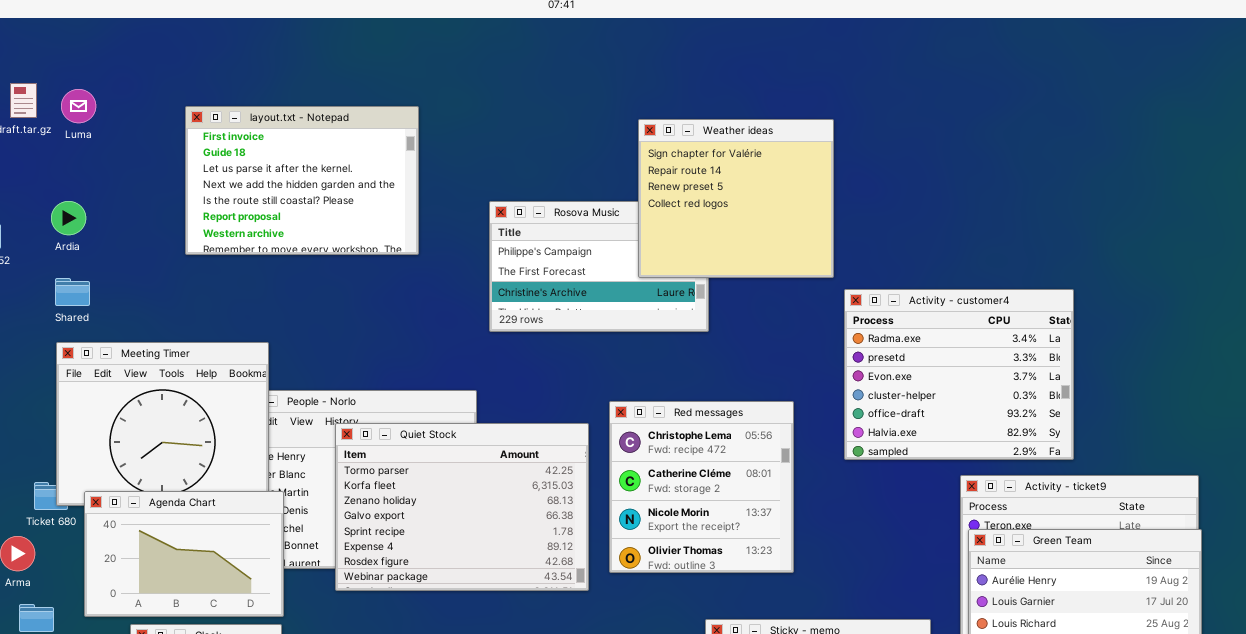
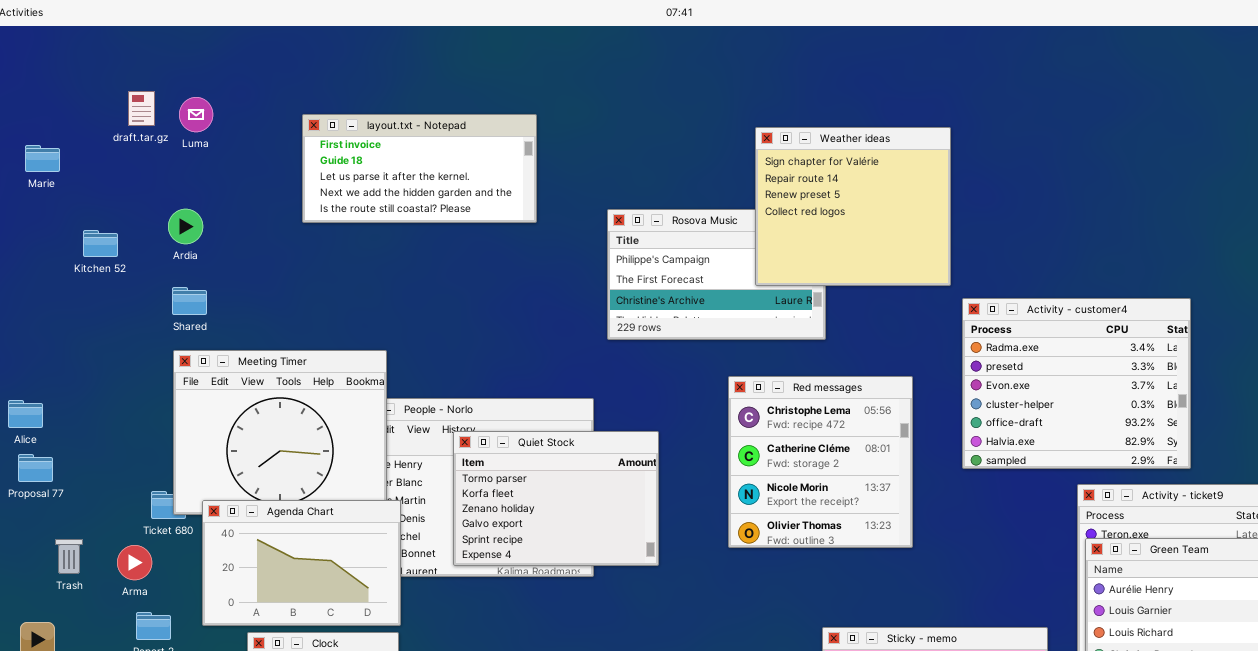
layout.txt - Notepad: [185,106,419,255] -> [302,114,537,223], resized
Red messages: [609,401,794,573] -> [728,376,913,548], moved
Quiet Stock: [335,423,589,591] -> [453,431,659,566], resized

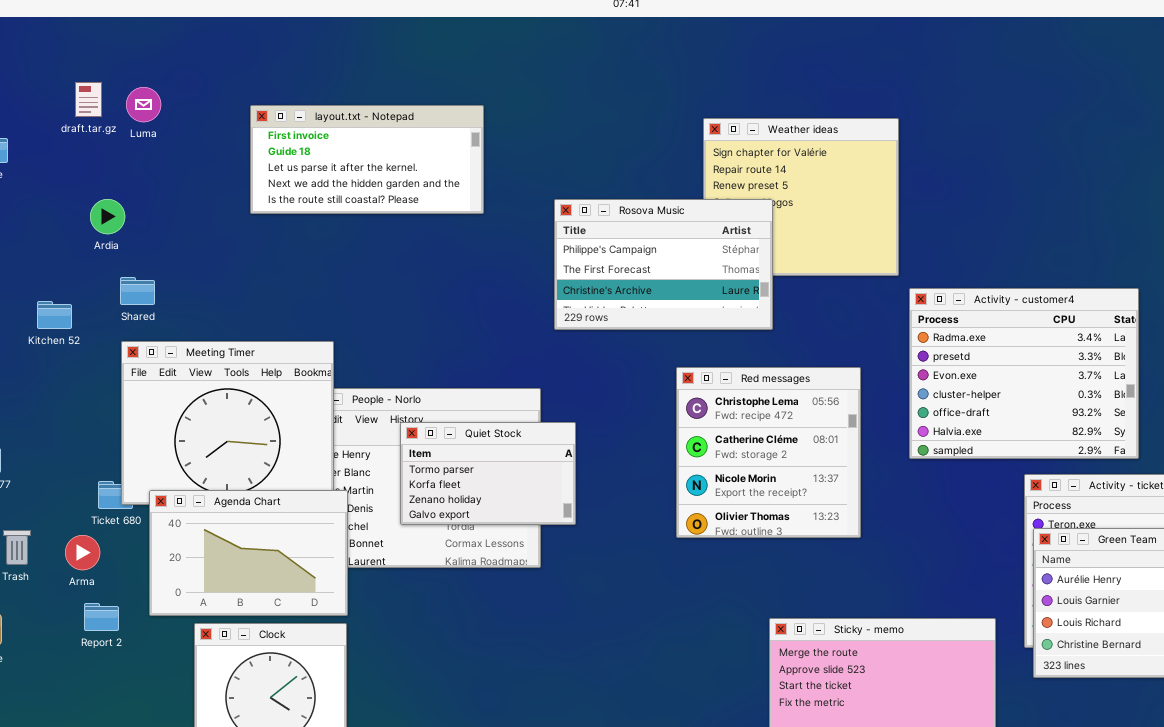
Ardia: [168,209,203,244] -> [90,199,125,234], moved
Rosova Music: [607,209,826,340] -> [554,199,773,330], raised
Kitchen 52: [83,230,118,257] -> [37,301,72,329], moved
Quiet Stock: [453,431,659,566] -> [400,422,576,525], resized

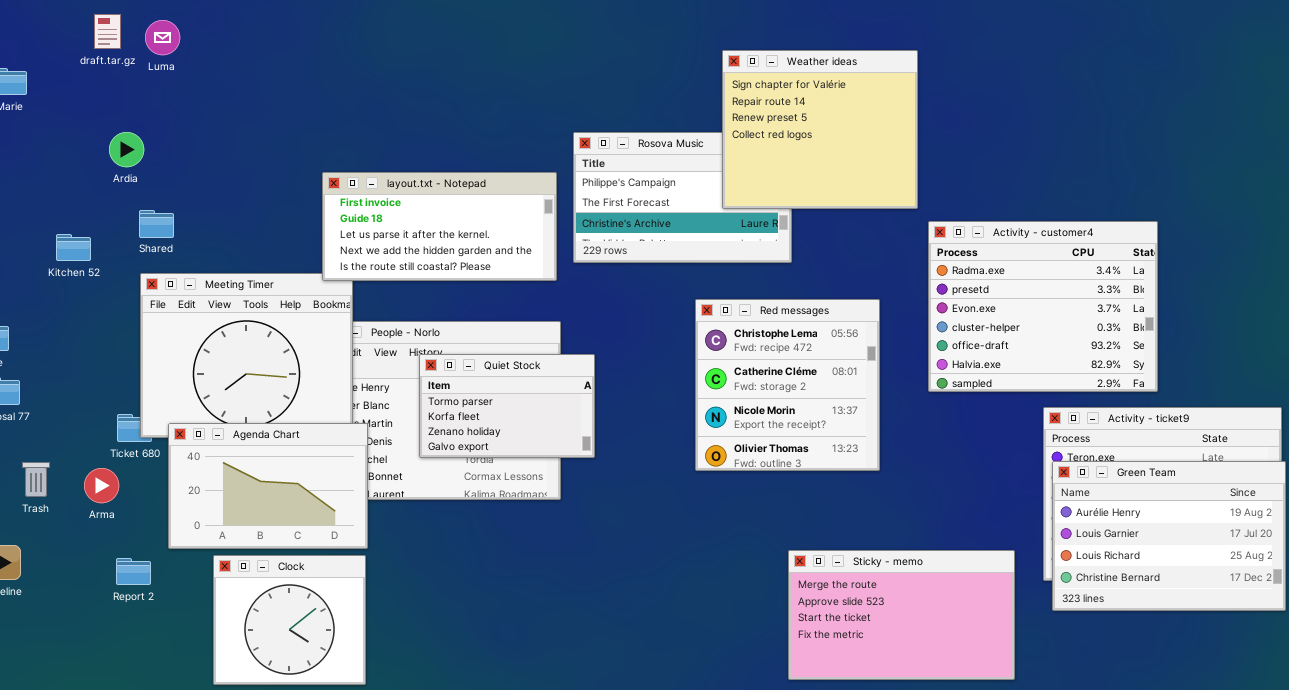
layout.txt - Notepad: [250,105,484,214] -> [322,172,557,281], moved
Weather ideas: [703,118,899,276] -> [722,50,918,209], raised
Report 2: [84,603,119,631] -> [116,558,151,585], moved

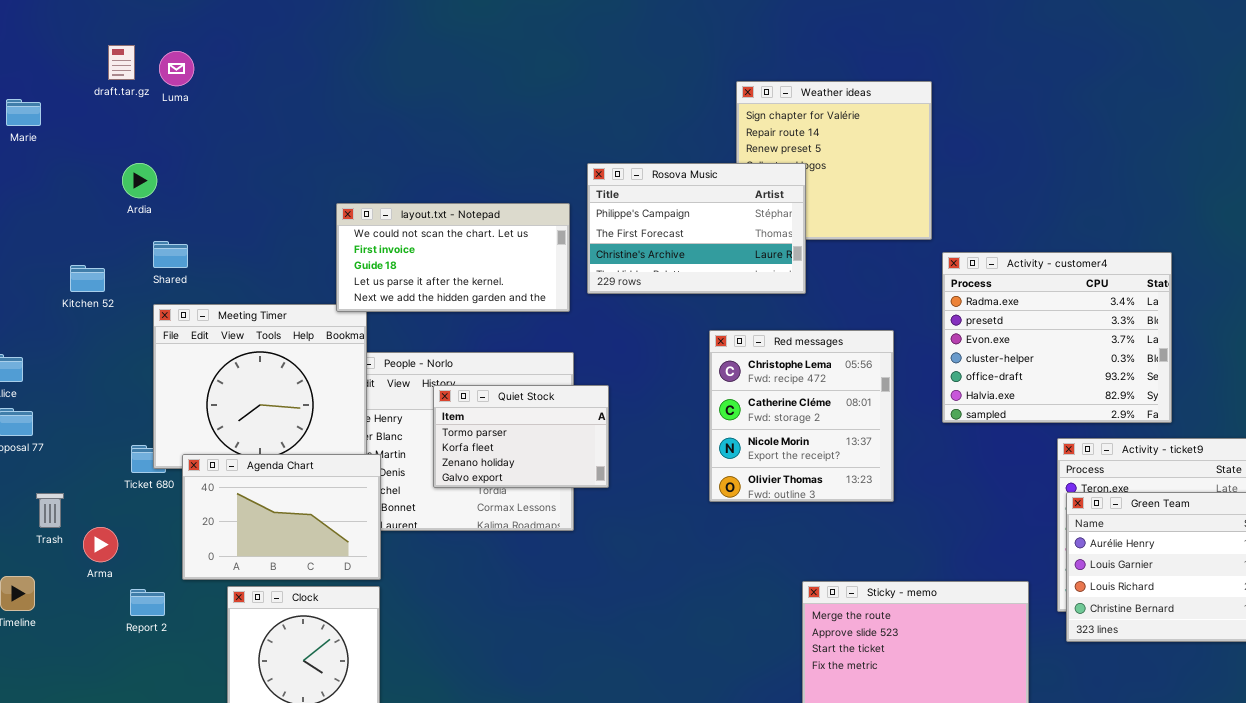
Rosova Music: [573,132,792,263] -> [587,163,806,294], raised
layout.txt - Notepad: [322,172,557,281] -> [336,203,570,312], scrolled up 1 row
Arma: [84,468,119,503] -> [83,527,118,562], moved

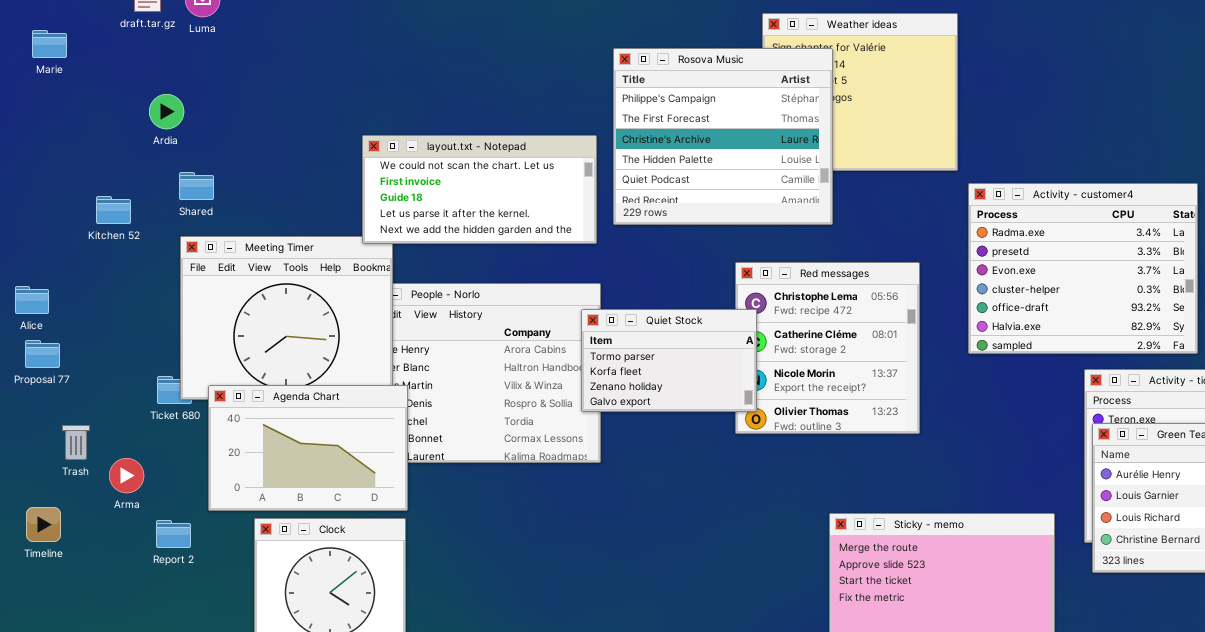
Rosova Music: [587,163,806,294] -> [613,48,833,225], resized
Quiet Stock: [433,385,609,488] -> [581,309,757,412], moved

